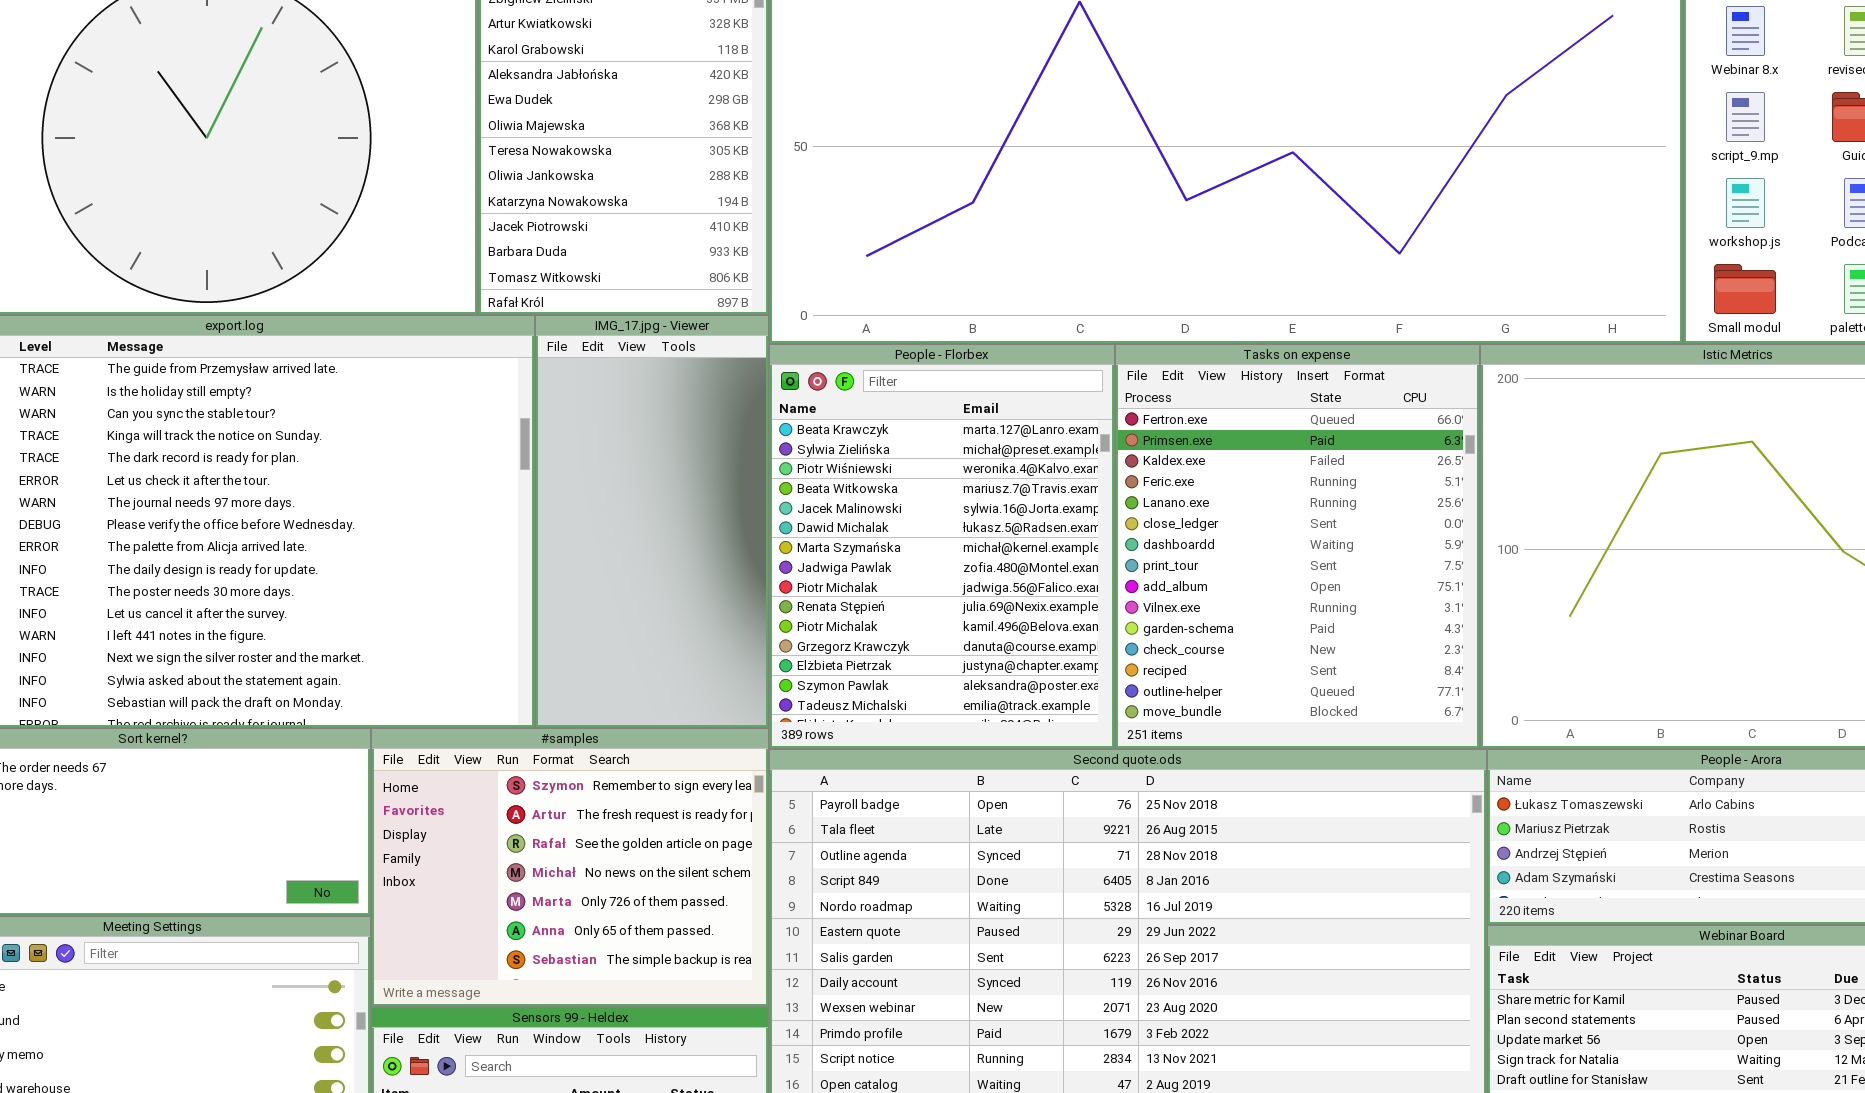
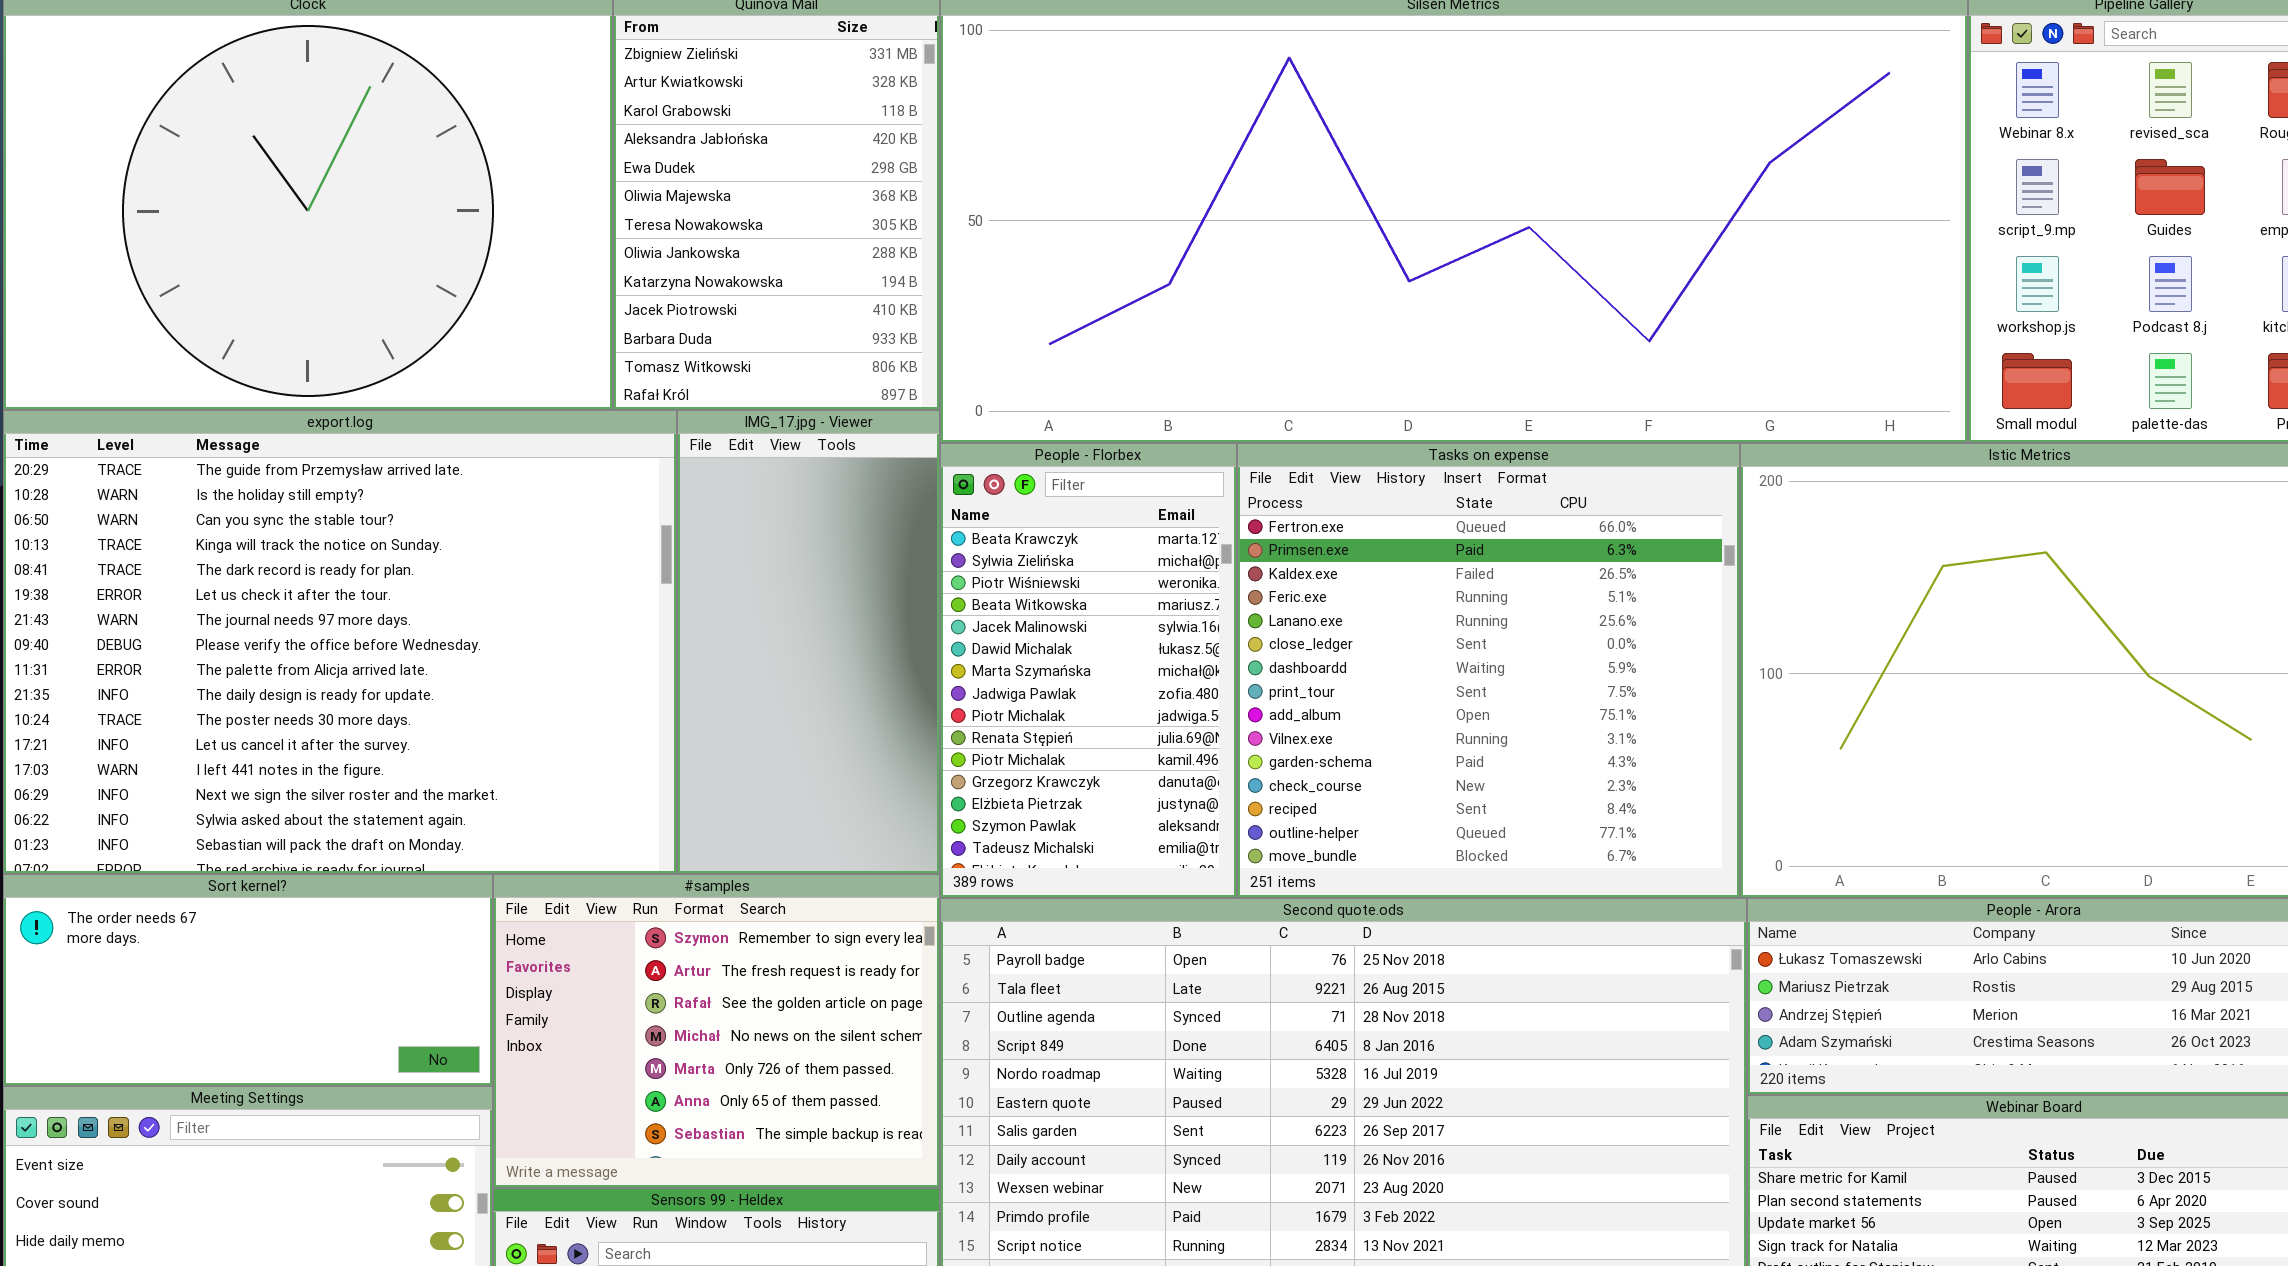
People - Florbex: [769,344,1115,749] -> [940,443,1237,898], resized
Tasks on expense: [1115,344,1480,749] -> [1237,443,1740,898], resized

